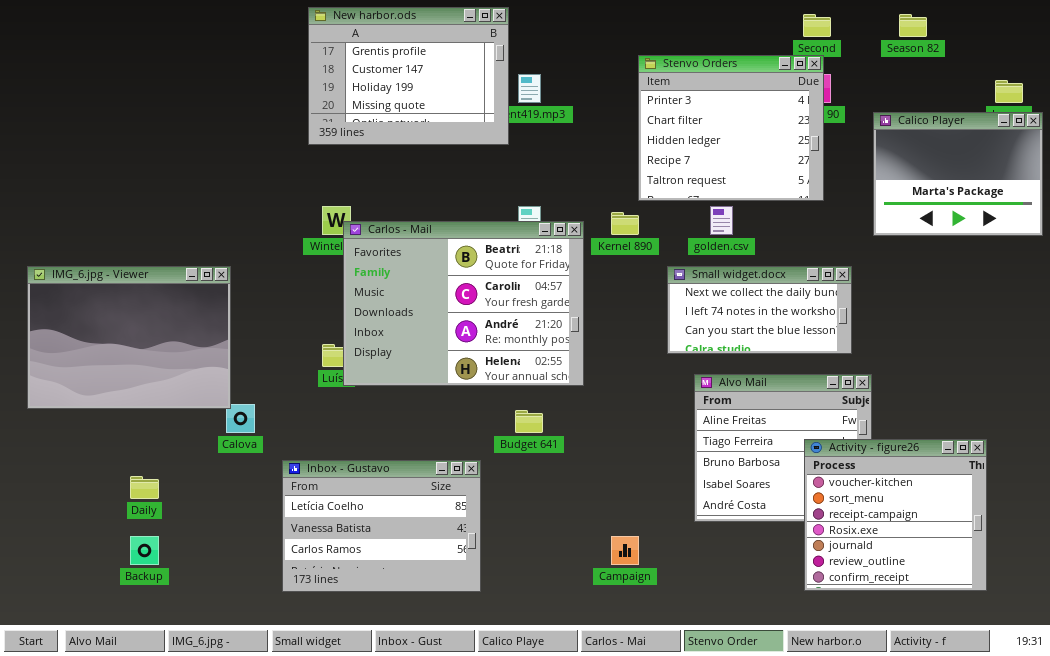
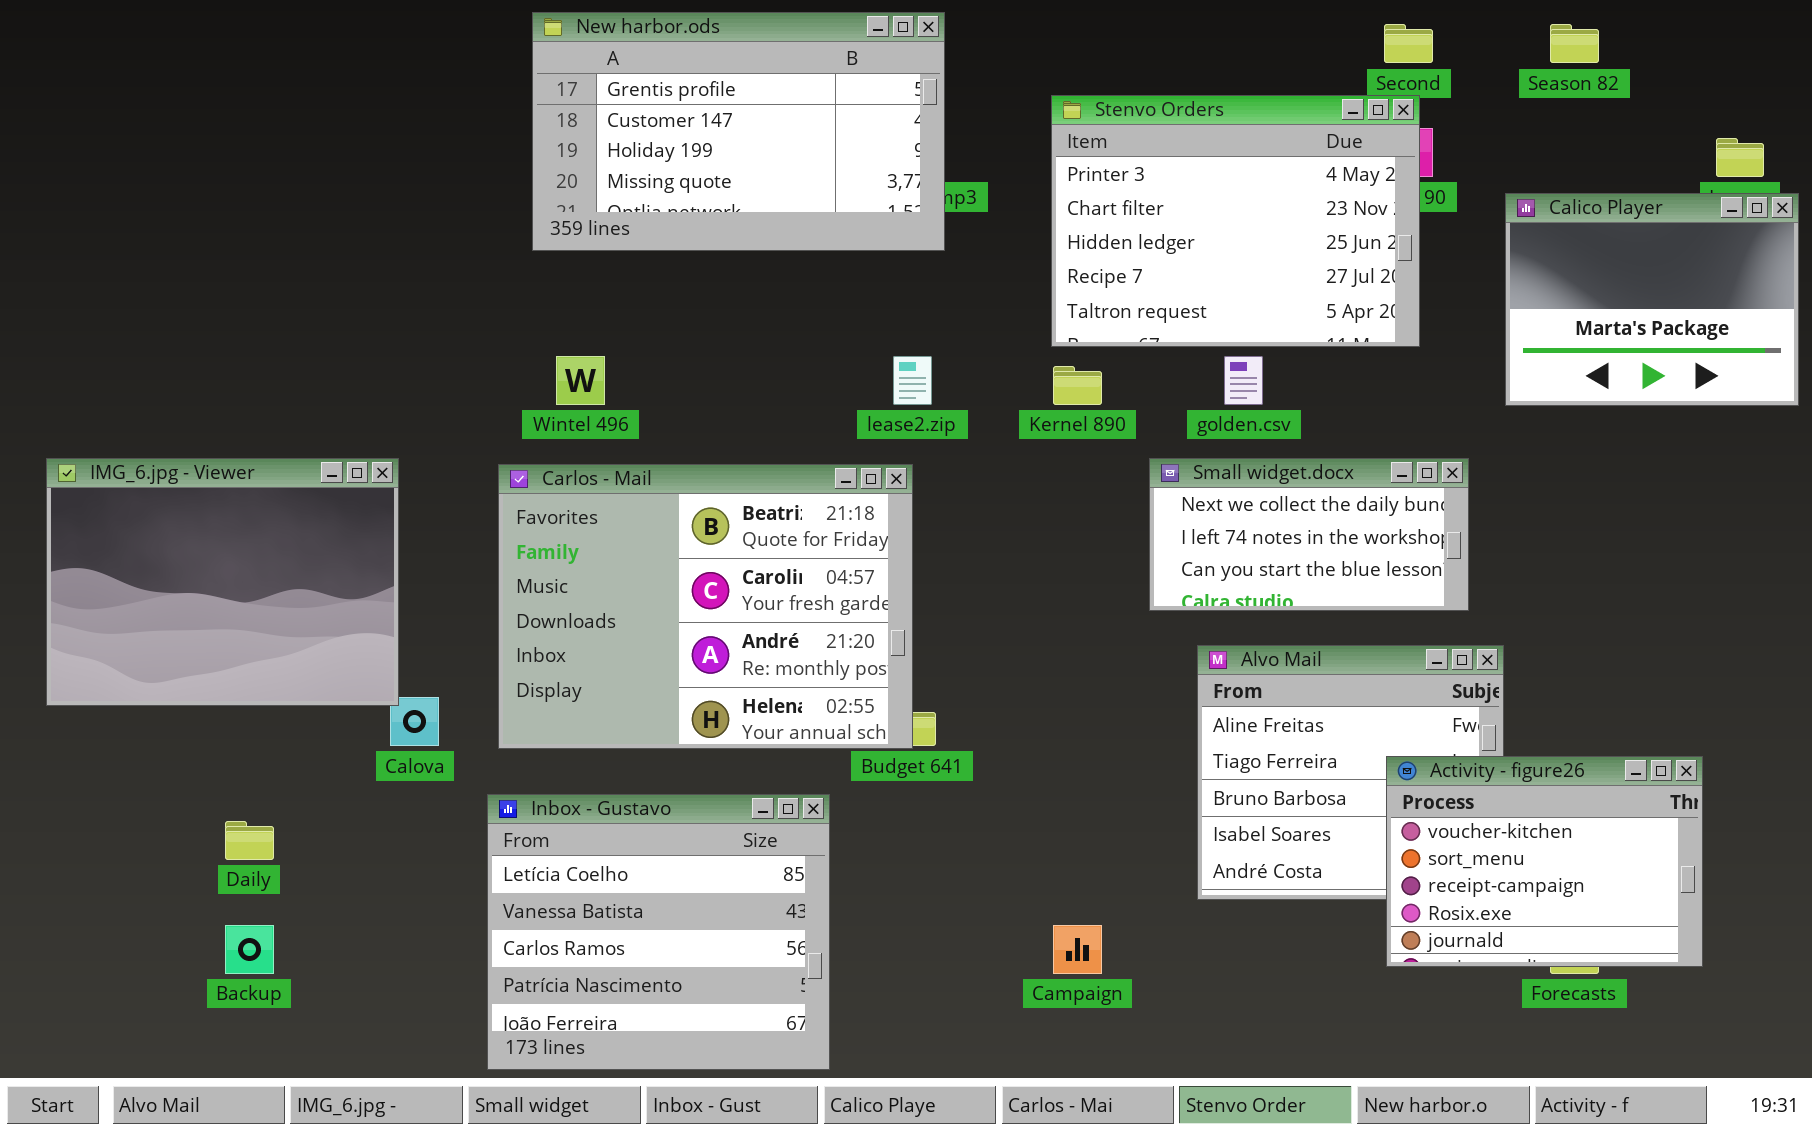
New harbor.ods: [308,7,509,145] -> [532,12,945,251], resized
Stenvo Orders: [638,55,824,201] -> [1051,95,1420,347], resized
Carlos - Mail: [343,221,584,386] -> [498,464,913,749], moved
Activity - figure26: [804,439,987,591] -> [1386,756,1703,967], resized
Inbox - Gustavo: [282,460,481,592] -> [487,794,830,1070], resized

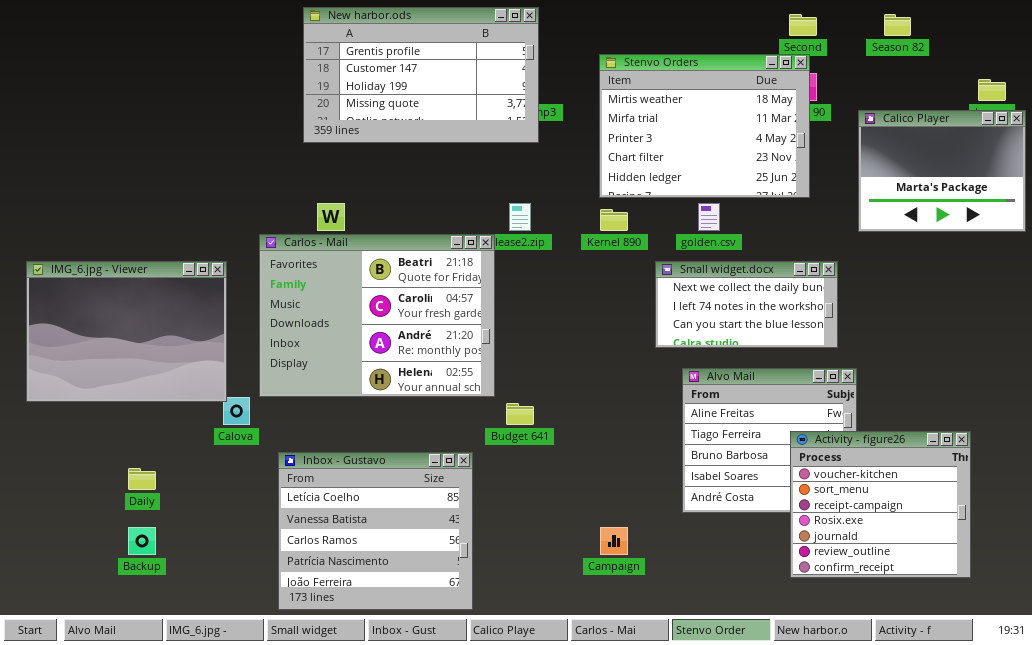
Stenvo Orders: [1051,95,1420,347] -> [599,54,810,198], scrolled up 2 rows
Carlos - Mail: [498,464,913,749] -> [259,234,495,397], moved
Activity - figure26: [1386,756,1703,967] -> [790,431,971,578], resized

